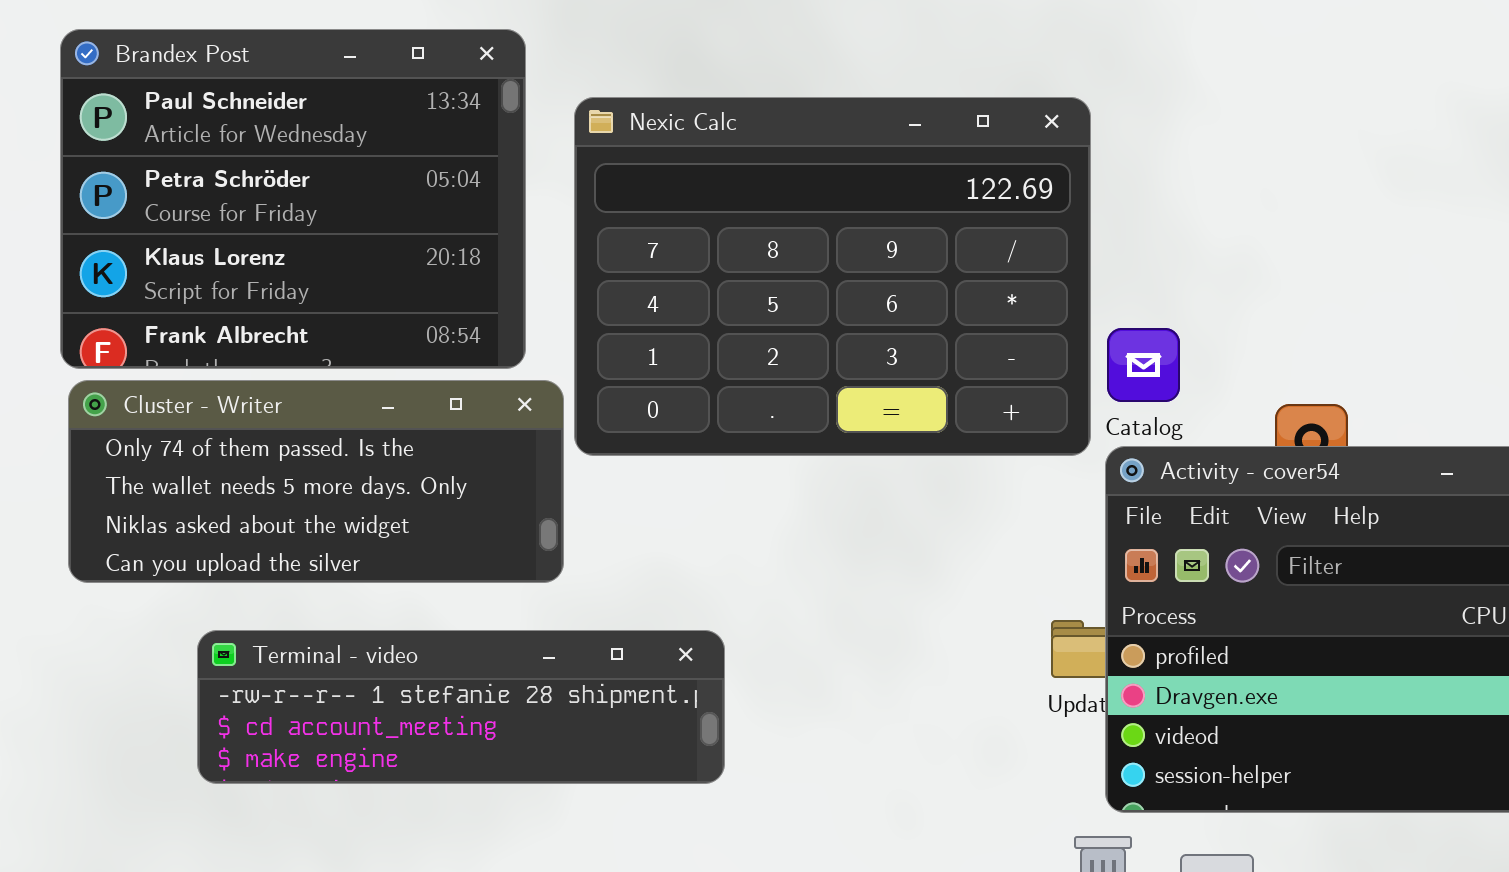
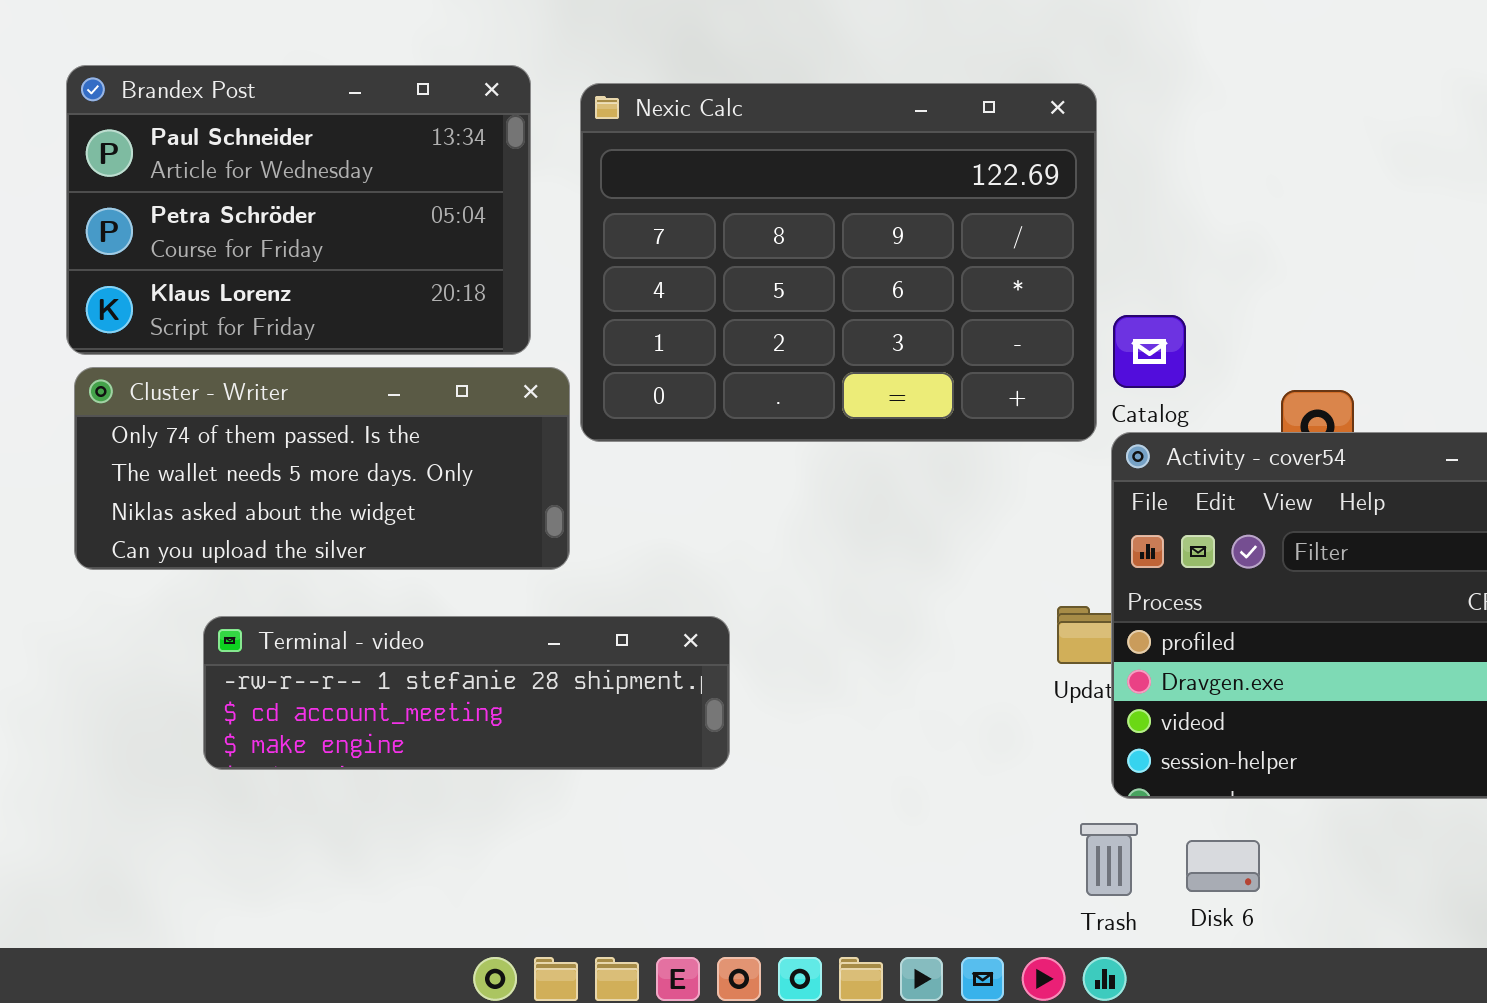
Brandex Post: [60,29,526,369] -> [66,65,531,355], resized

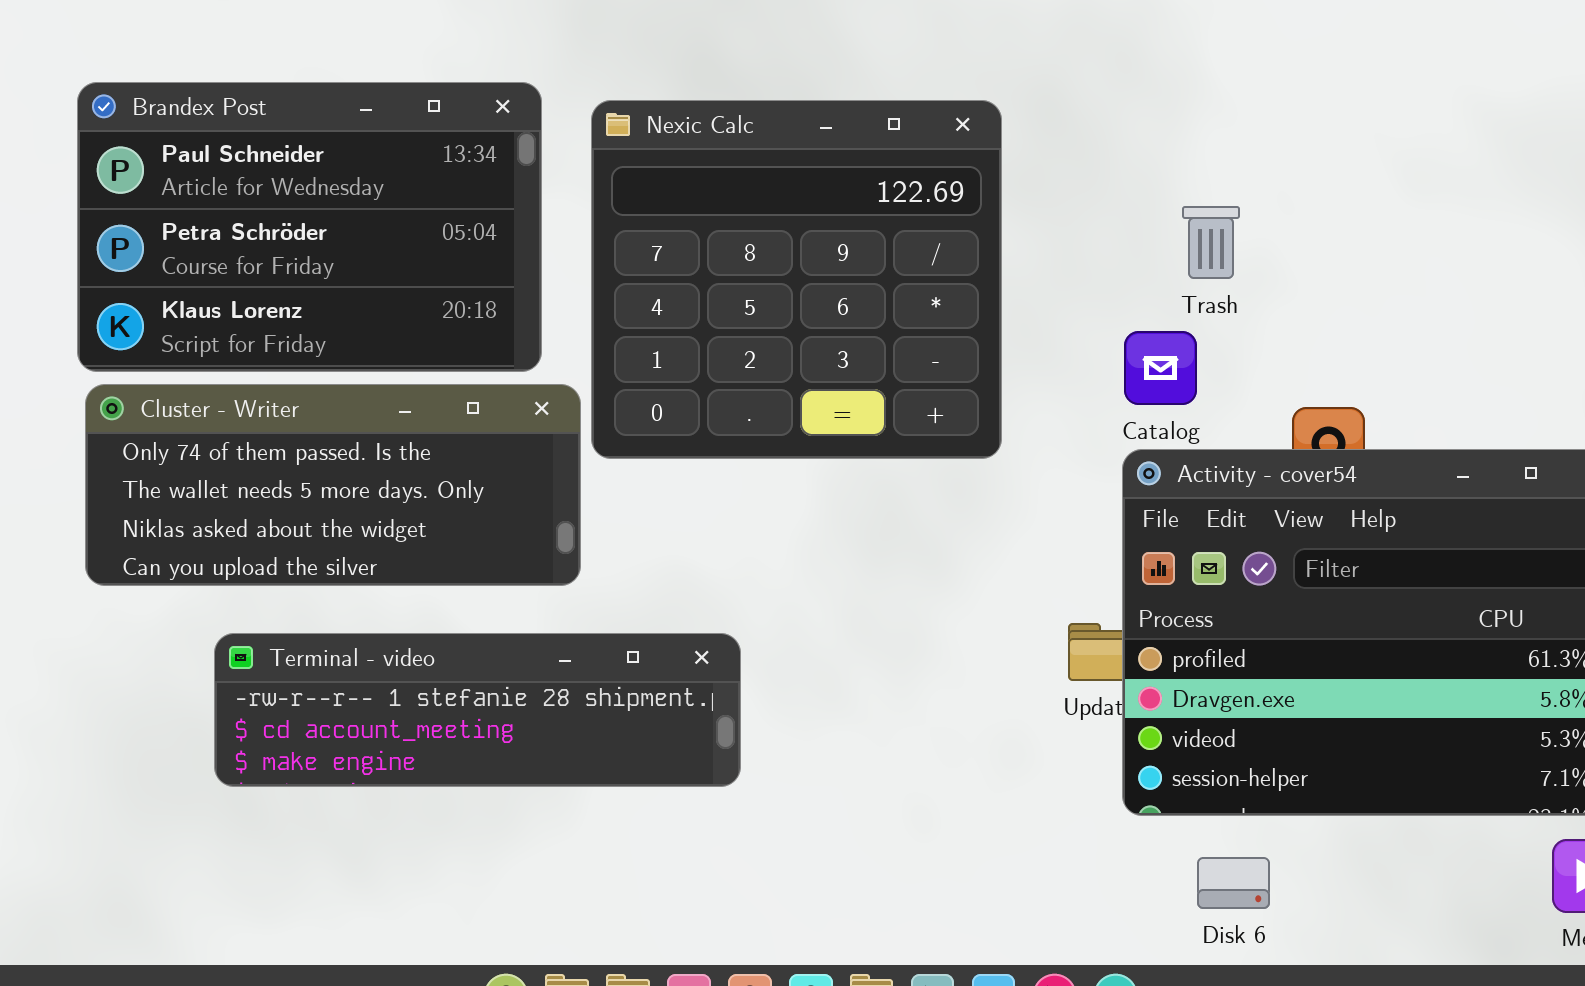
Nexic Calc: [580,83,1097,442] -> [591,100,1002,459], resized
Trash: [1080,823,1138,896] -> [1182,206,1240,279], moved

